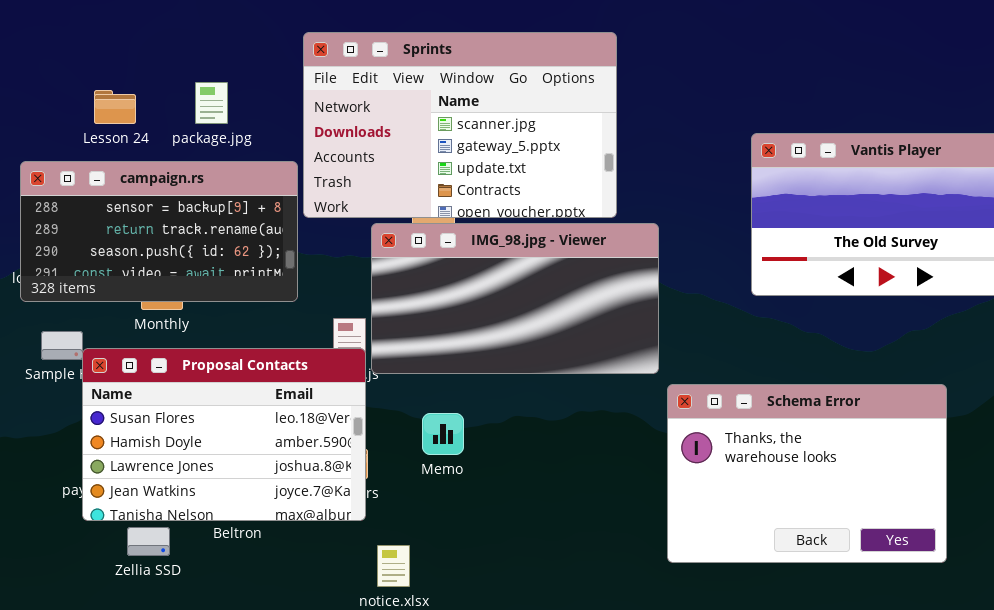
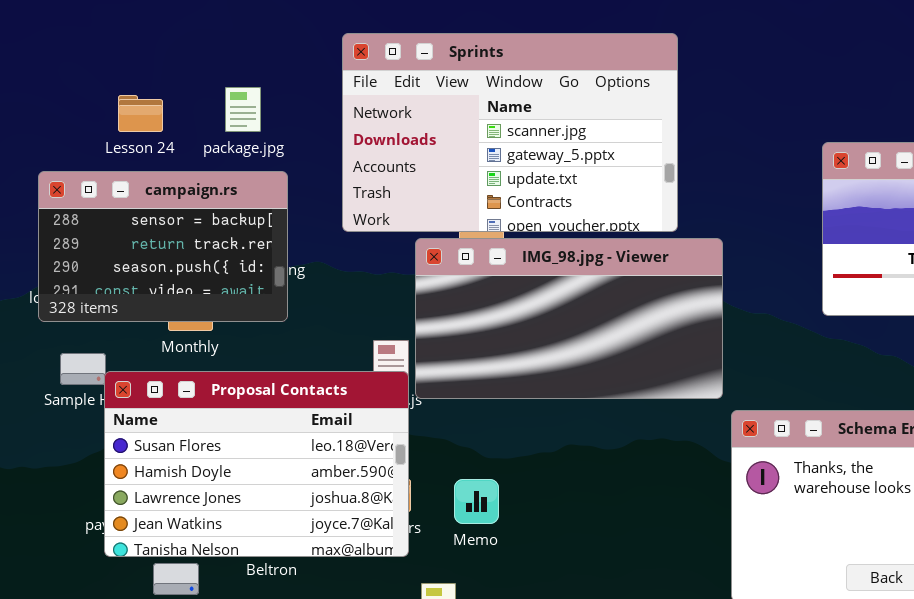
campaign.rs: [20,161,298,302] -> [38,171,288,322], resized
Memo: [422,413,464,455] -> [454,479,499,524], moved

